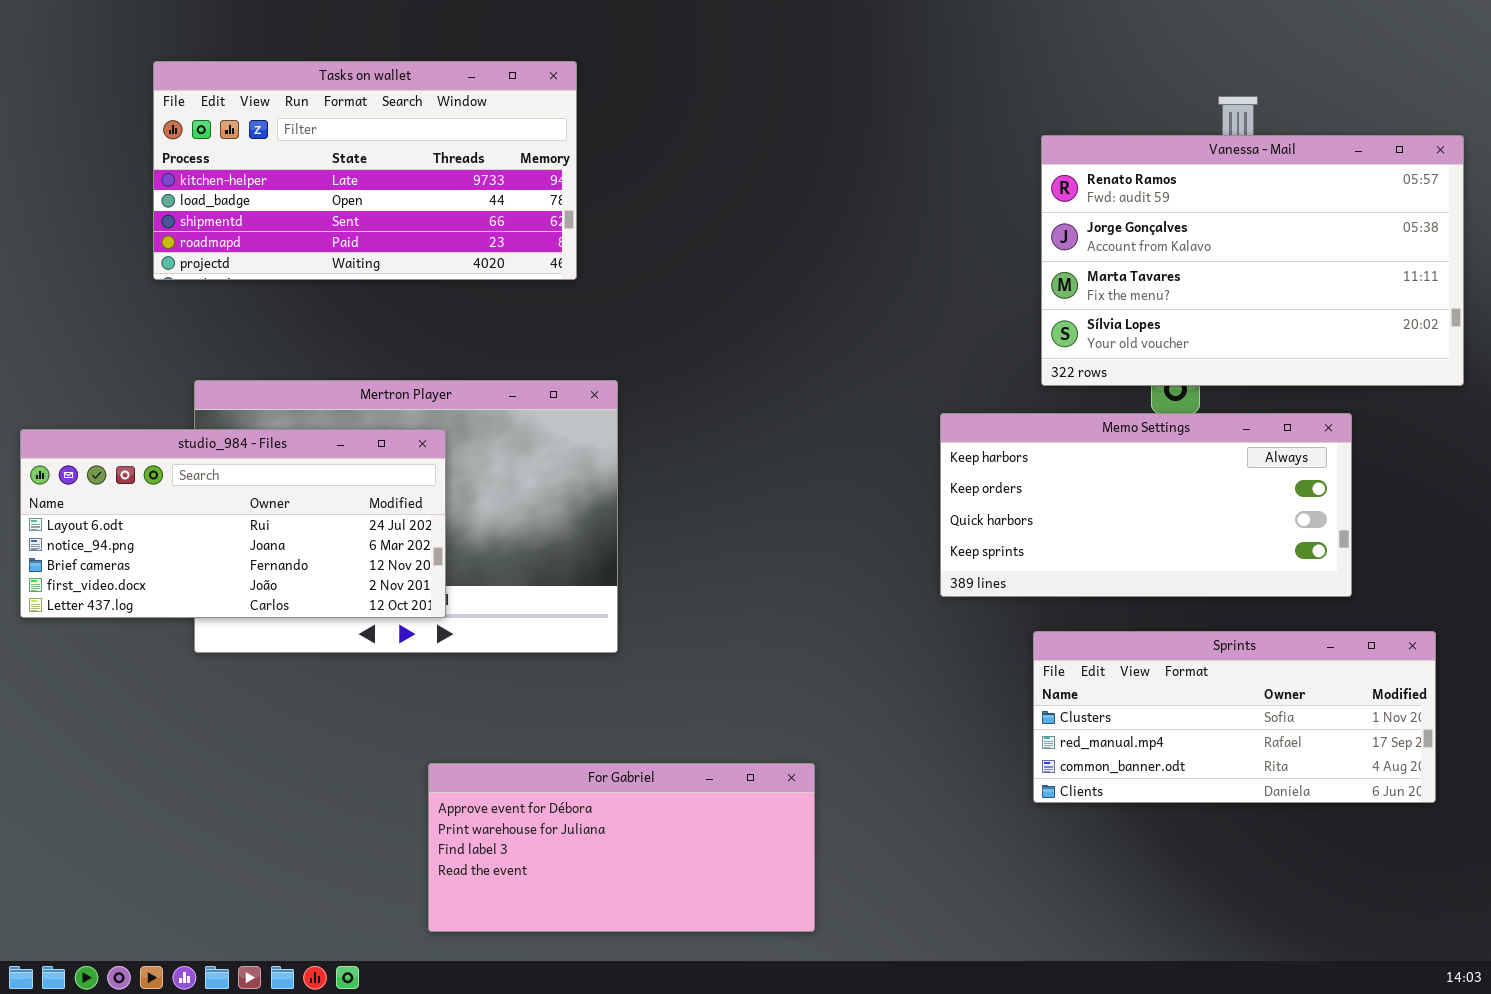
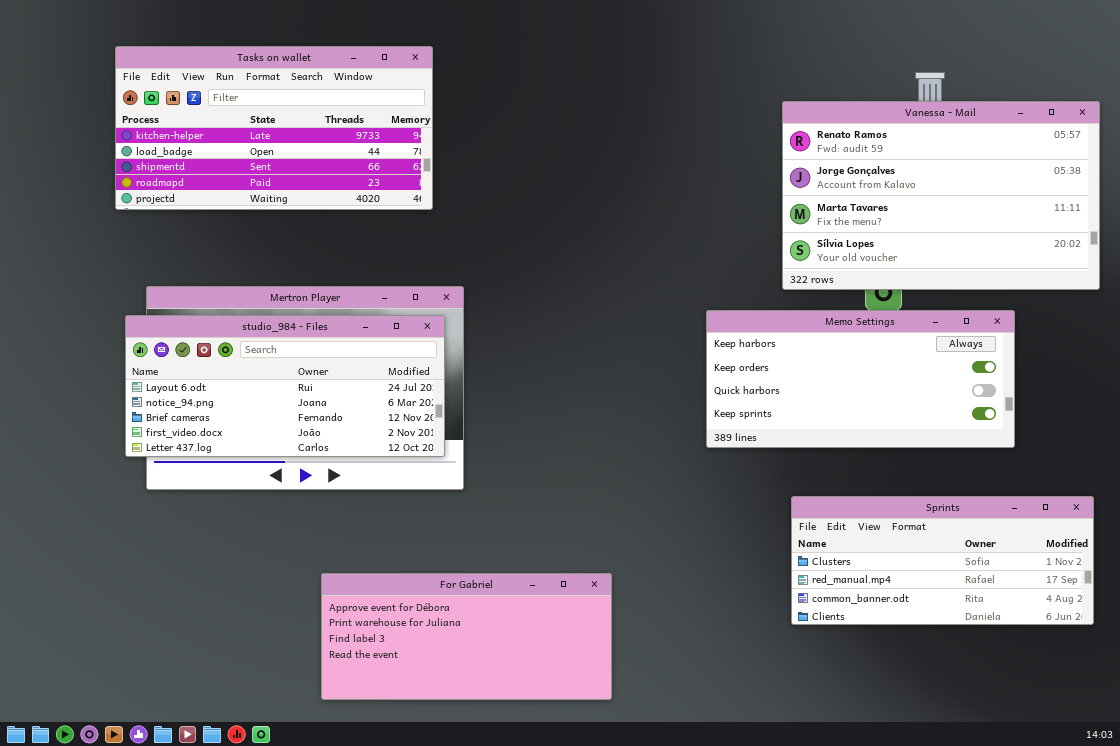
studio_984 - Files: [20,429,446,618] -> [125,315,445,457], moved
Sprints: [1033,631,1436,803] -> [791,496,1094,625], moved

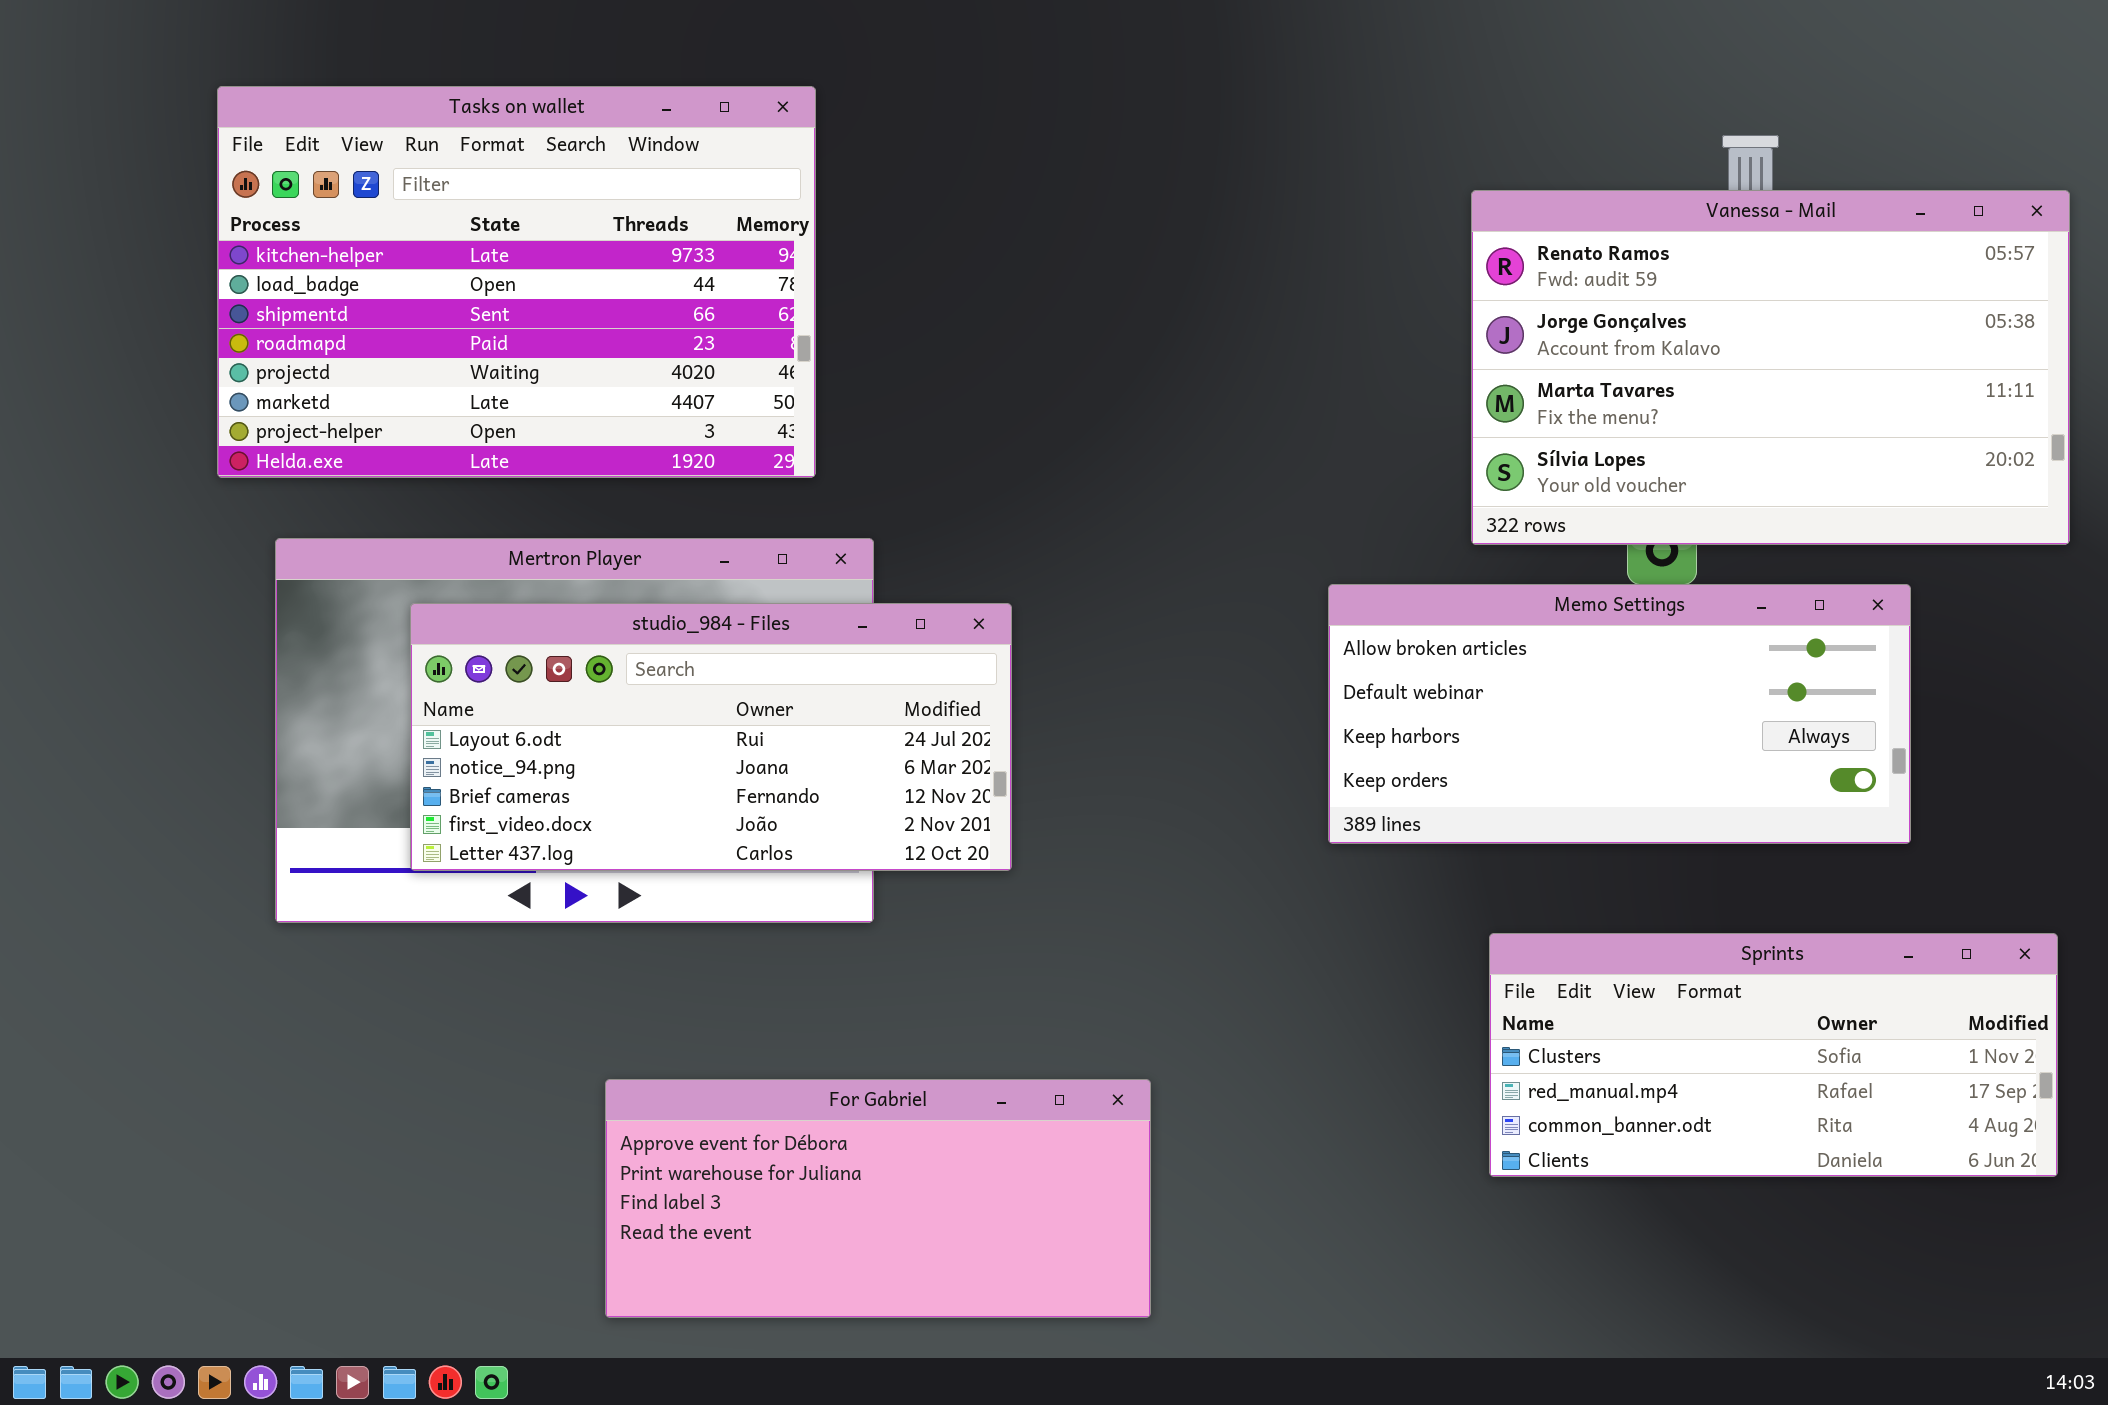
Tasks on wallet: [115,46,433,210] -> [217,86,816,478], resized
Memo Settings: [706,310,1015,448] -> [1328,584,1911,844], scrolled up 2 rows
studio_984 - Files: [125,315,445,457] -> [410,603,1012,871], moved

